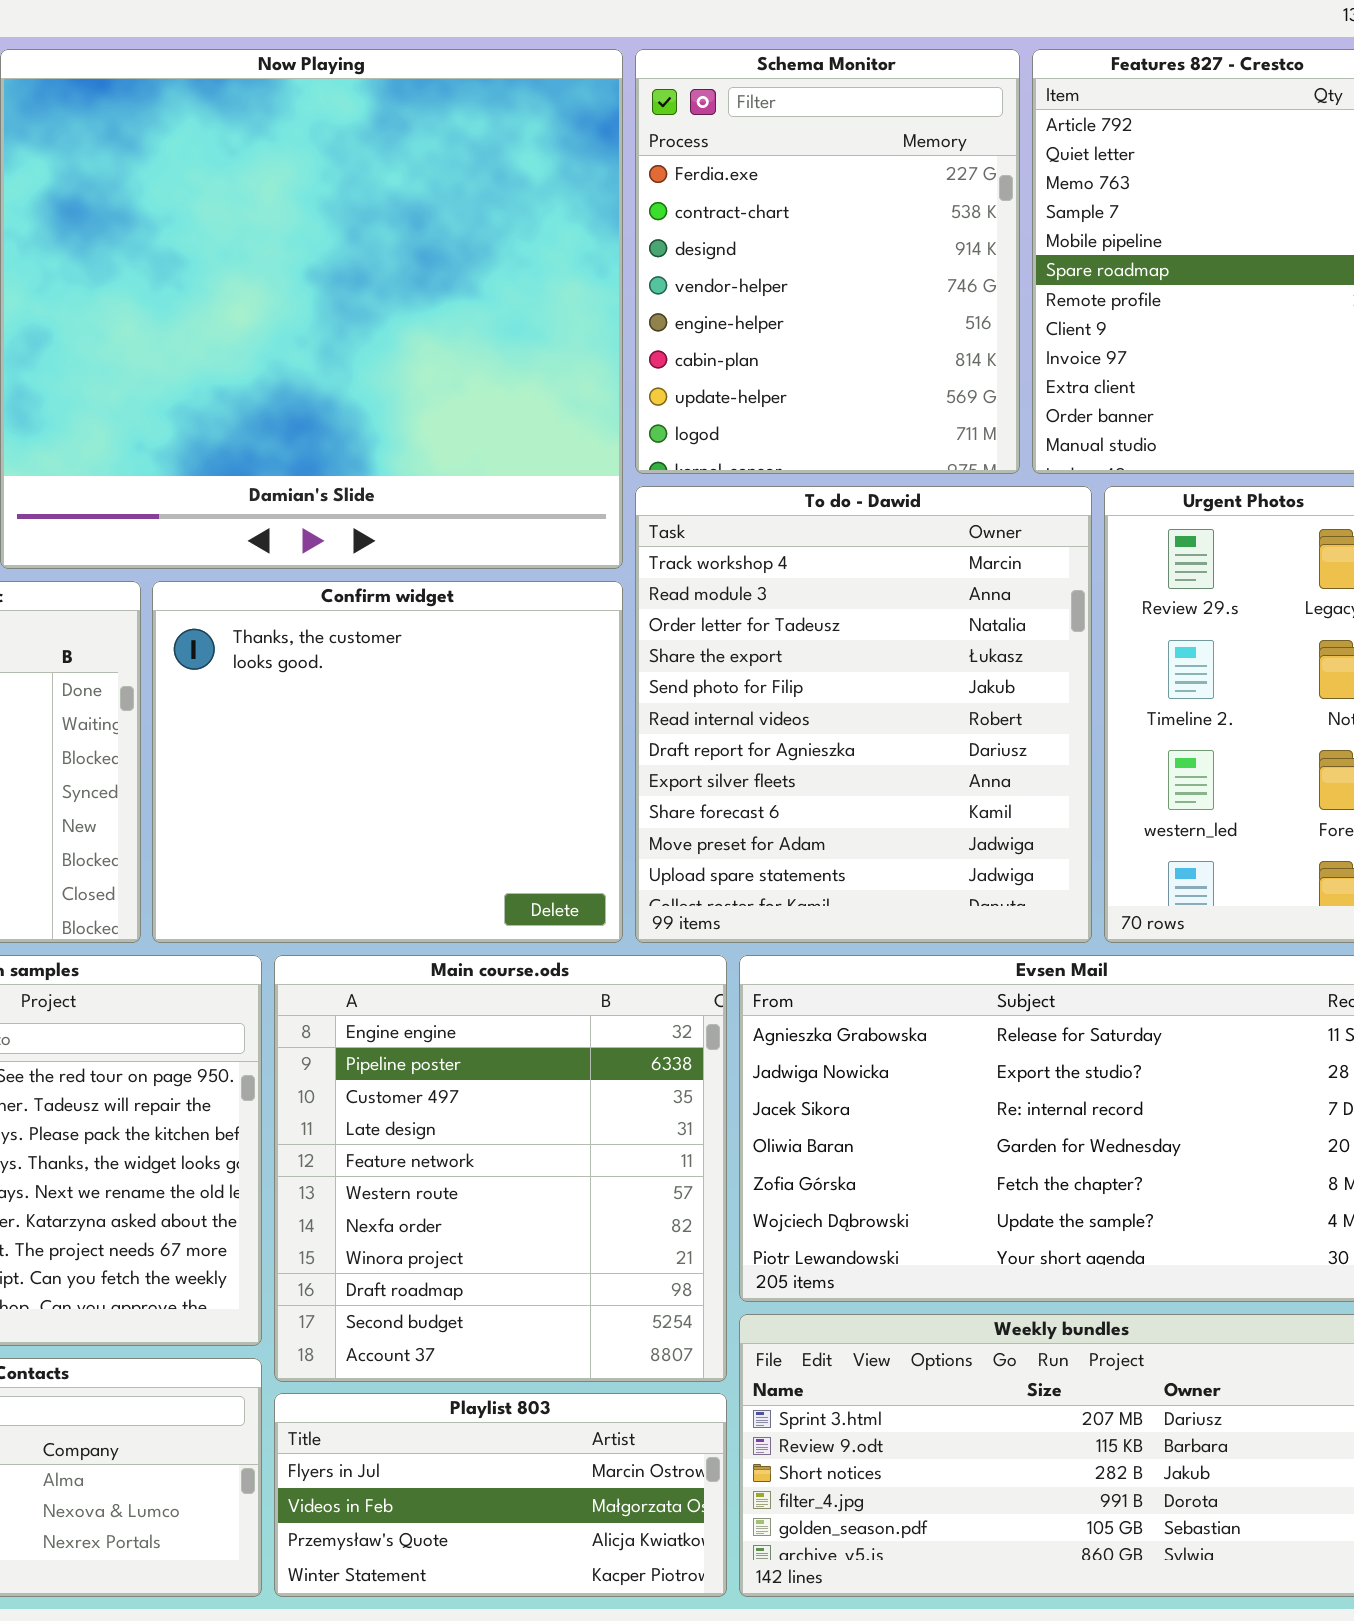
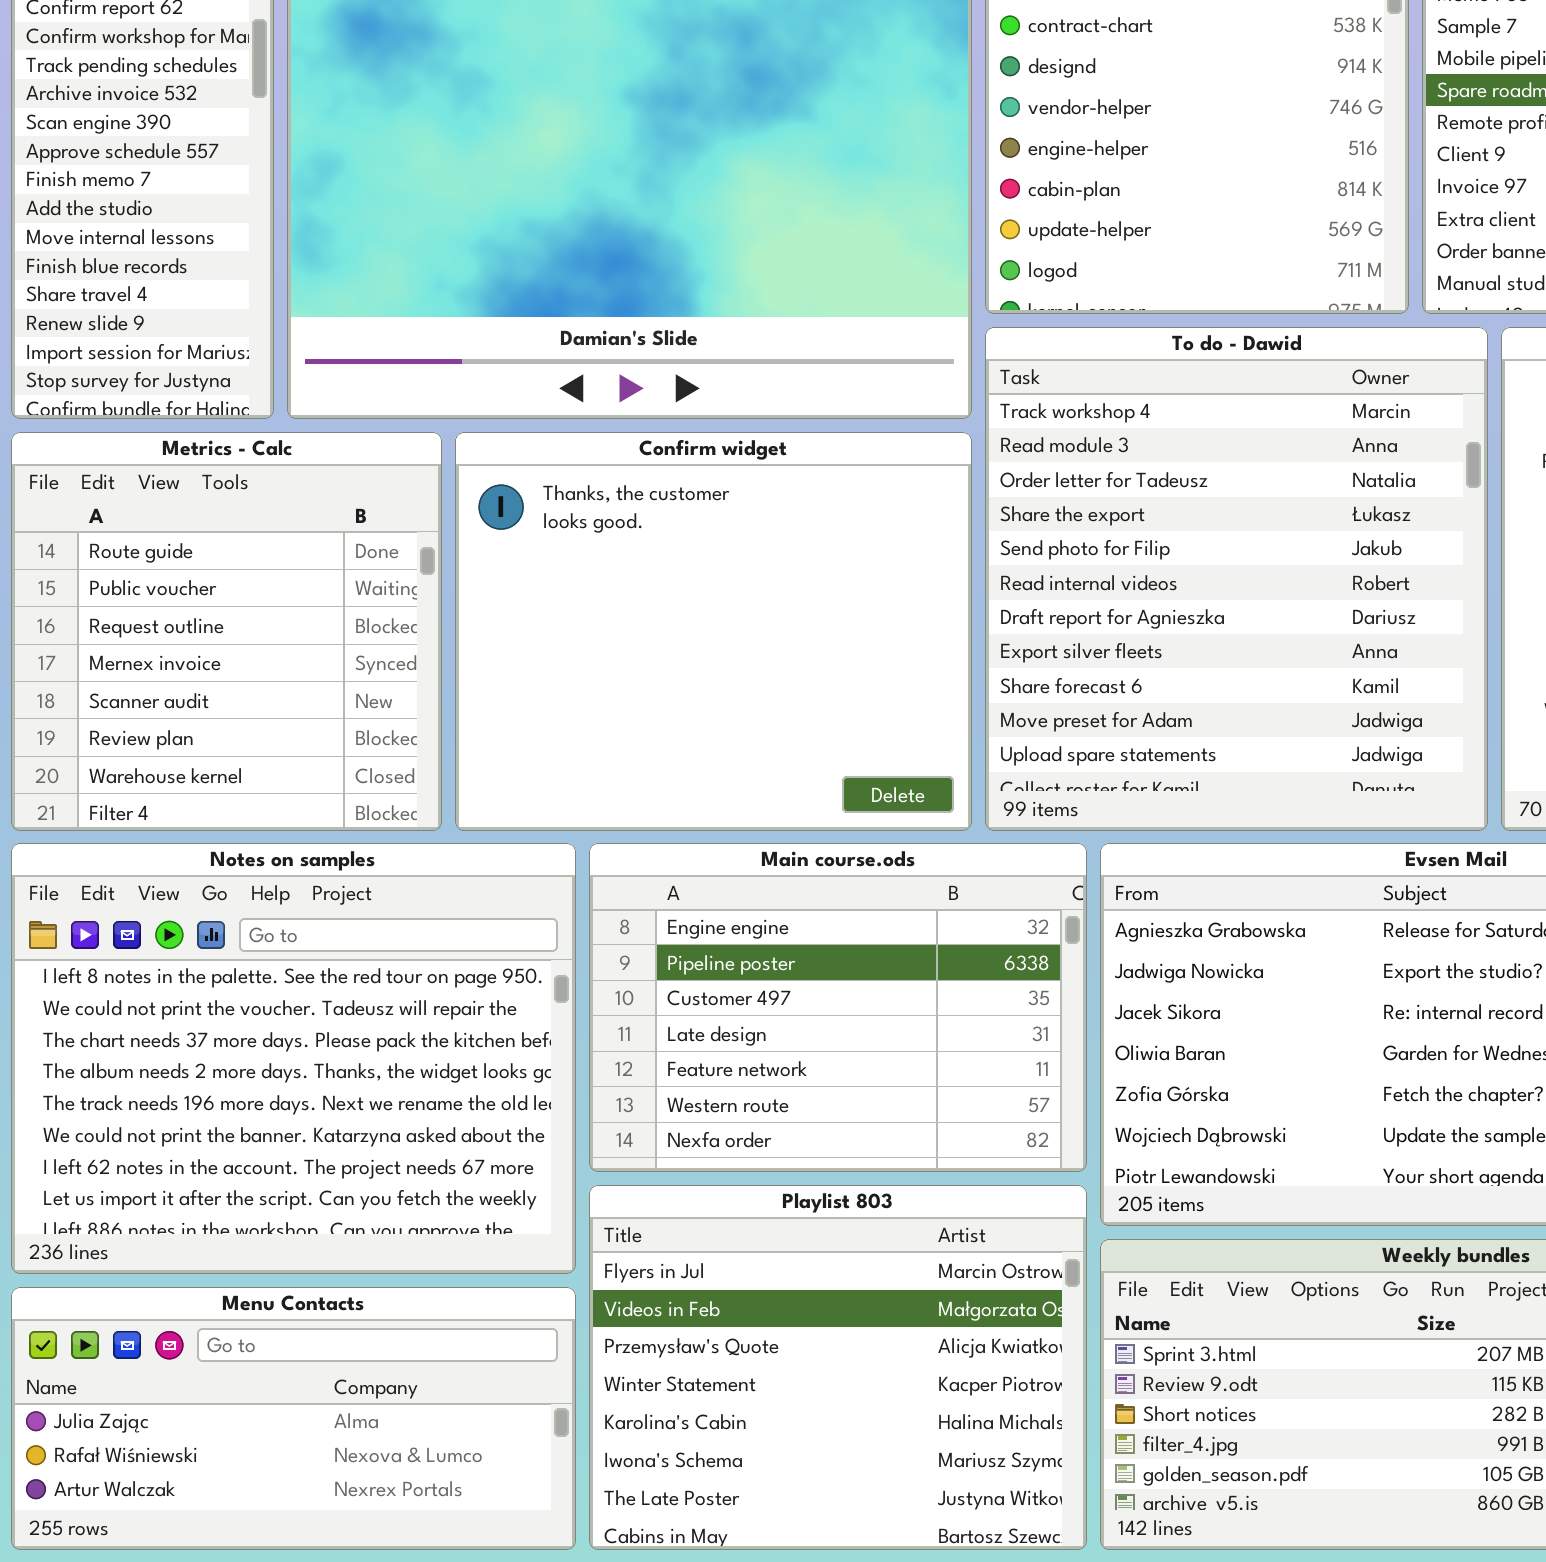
Main course.ods: [274,955,727,1382] -> [589,843,1087,1172], resized
Playlist 803: [274,1393,727,1597] -> [589,1185,1087,1550], resized

